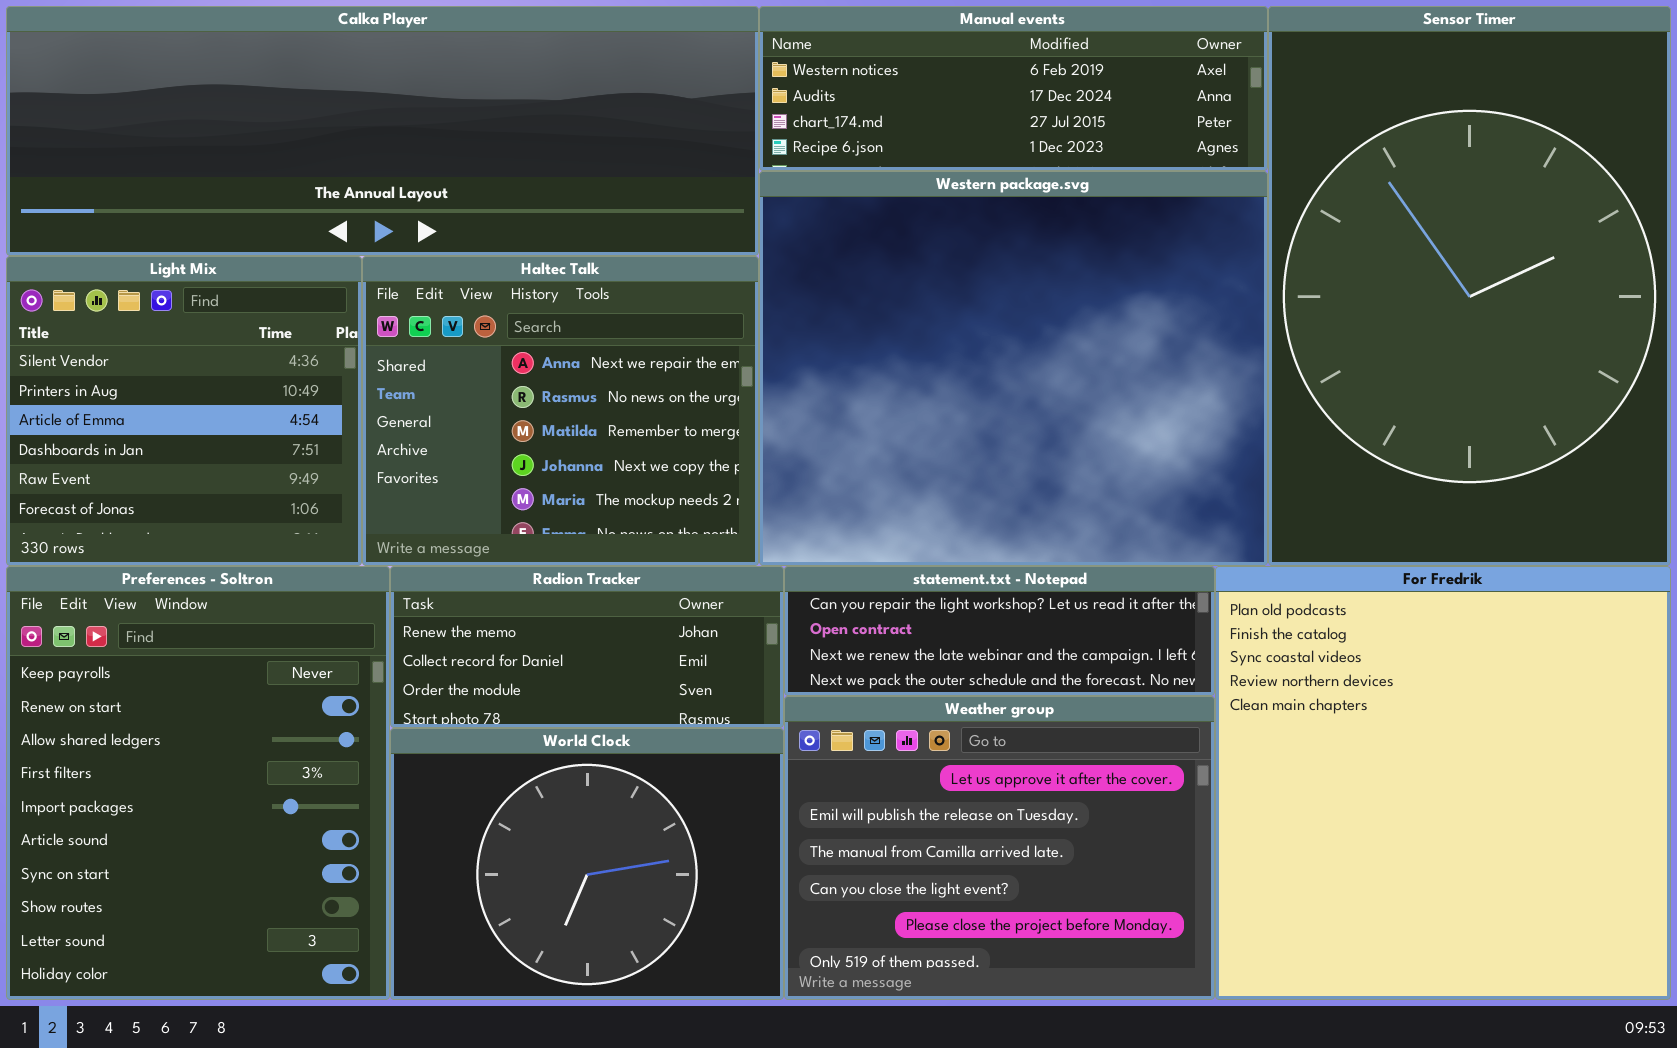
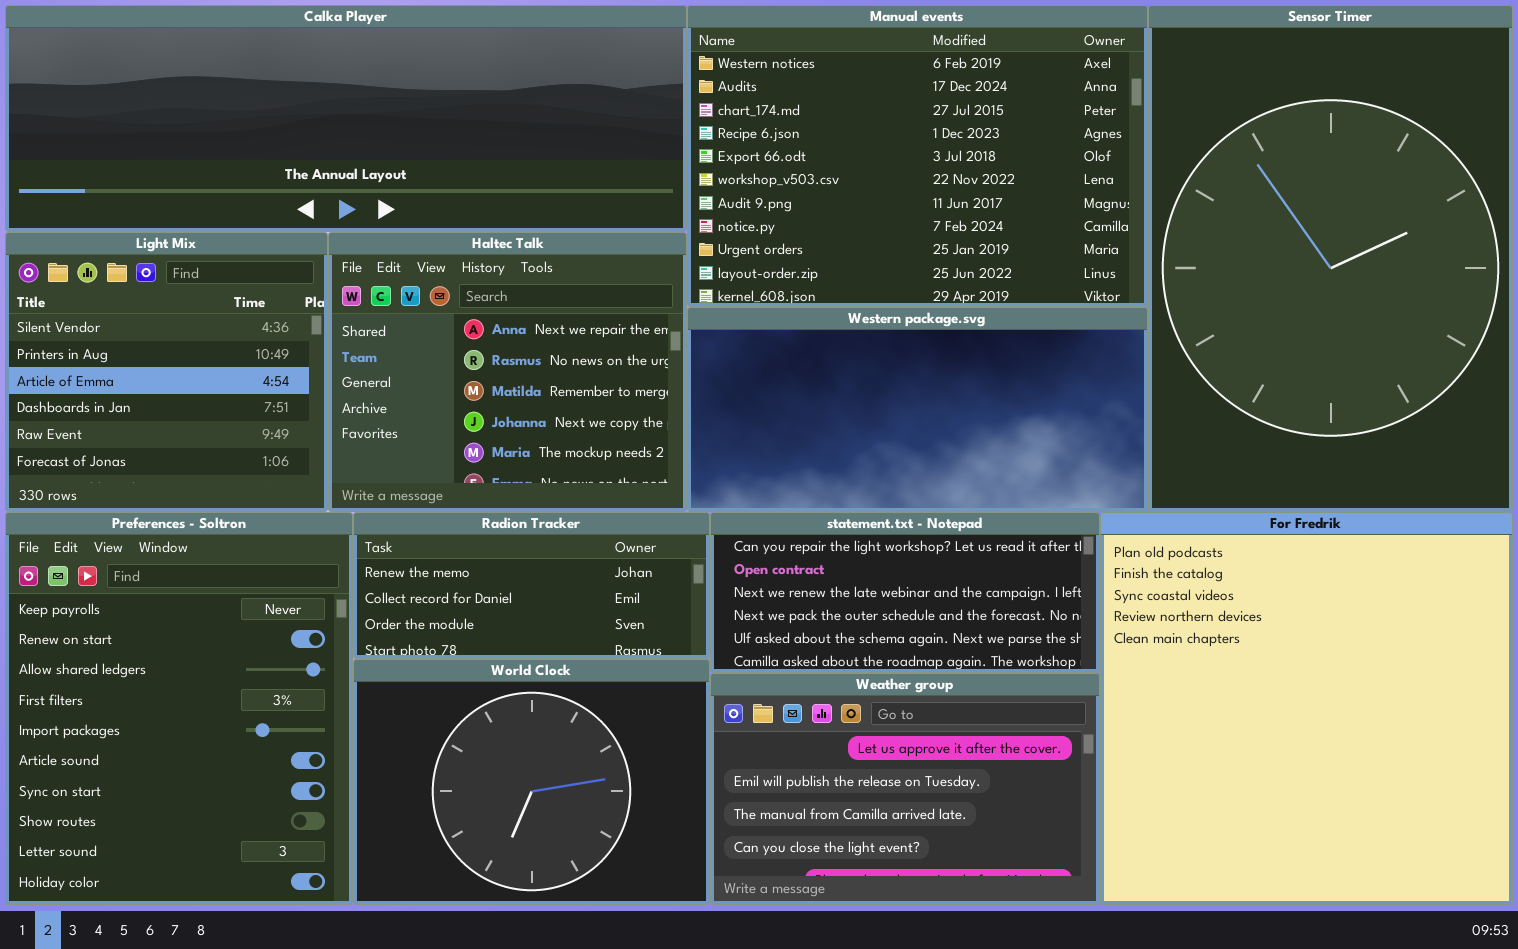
Manual events: [759,6,1268,171] -> [687,5,1148,307], resized
Western package.svg: [759,171,1268,566] -> [687,307,1148,512], resized
statement.txt - Notepad: [784,566,1215,696] -> [710,512,1100,673], resized
Weather group: [784,696,1215,1000] -> [710,673,1100,905], resized

